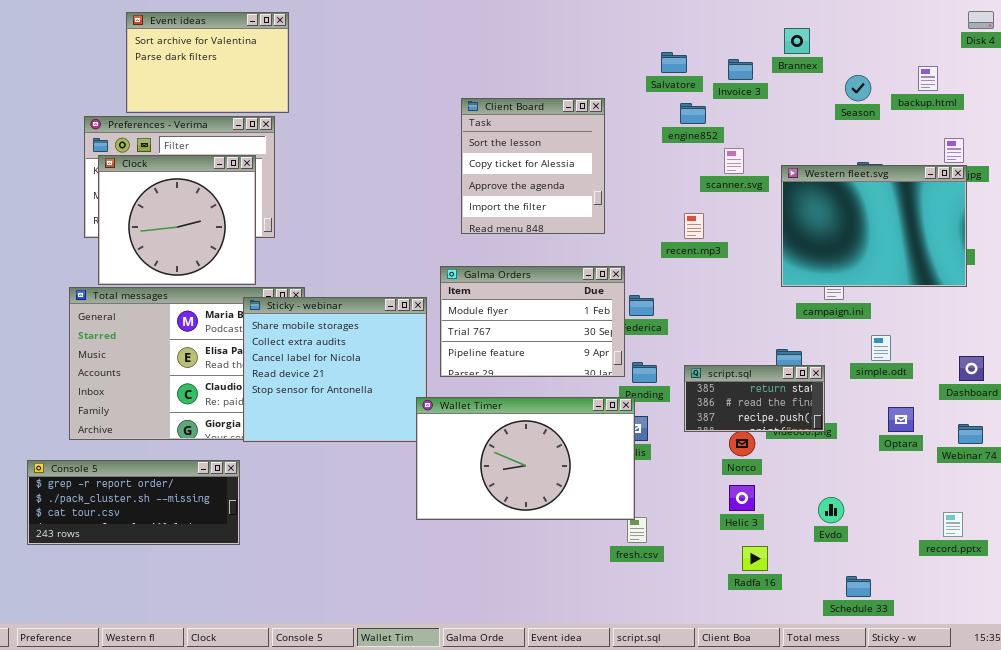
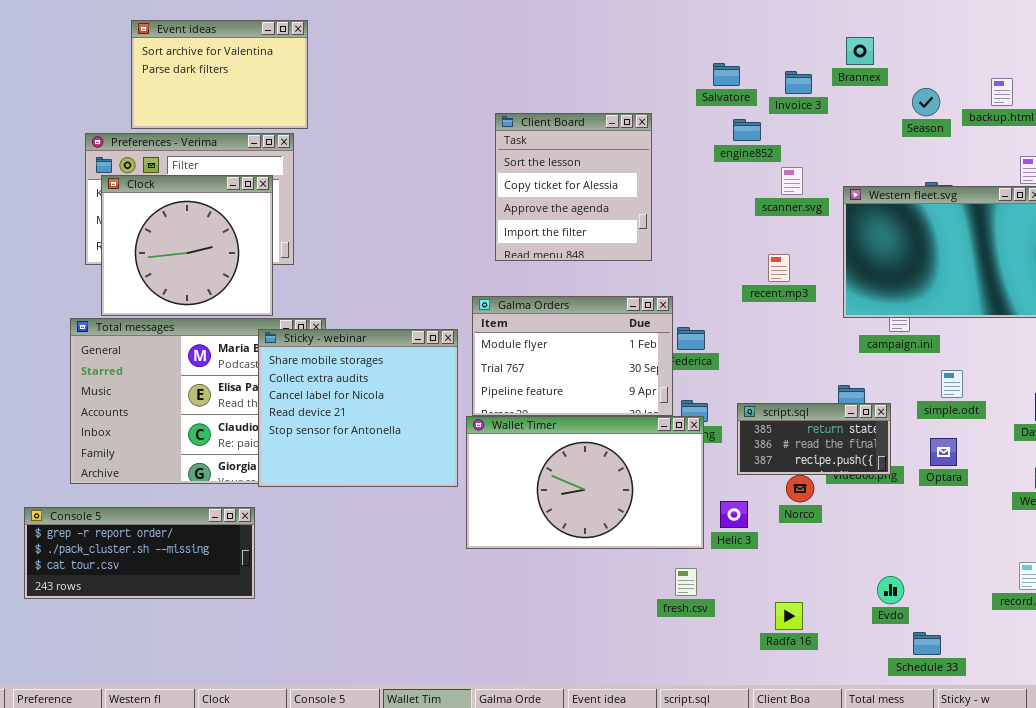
recent.mp3: [684,213,704,239] -> [768,254,790,282], moved
Wallet Timer: [416,397,635,520] -> [466,416,704,549], moved
Optara: [888,407,914,432] -> [930,438,957,466], moved
Helic 3: [729,485,755,511] -> [720,501,748,528], moved
Evdo: [818,497,844,523] -> [877,576,904,604], moved
Radfa 16: [742,546,768,571] -> [775,602,803,630], moved

